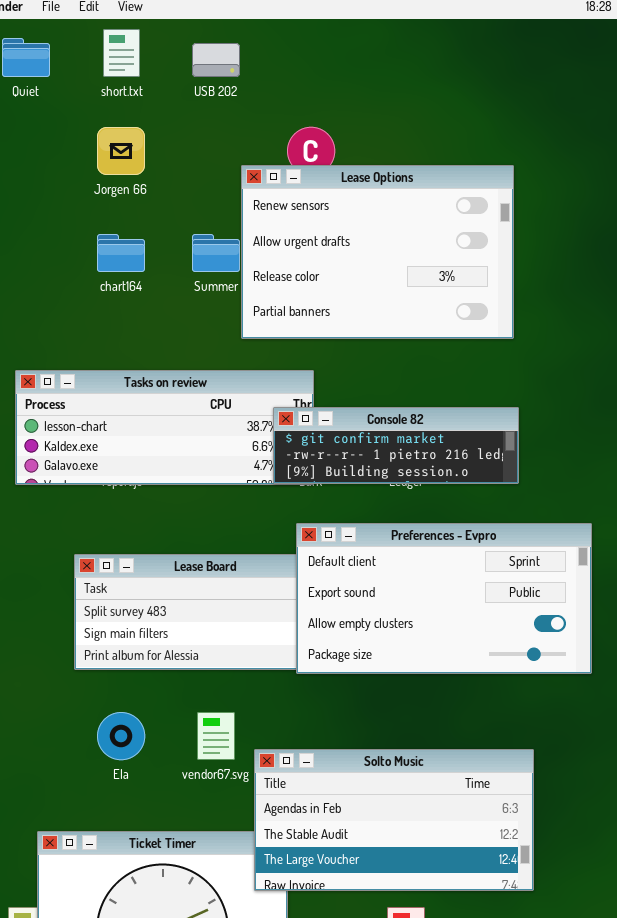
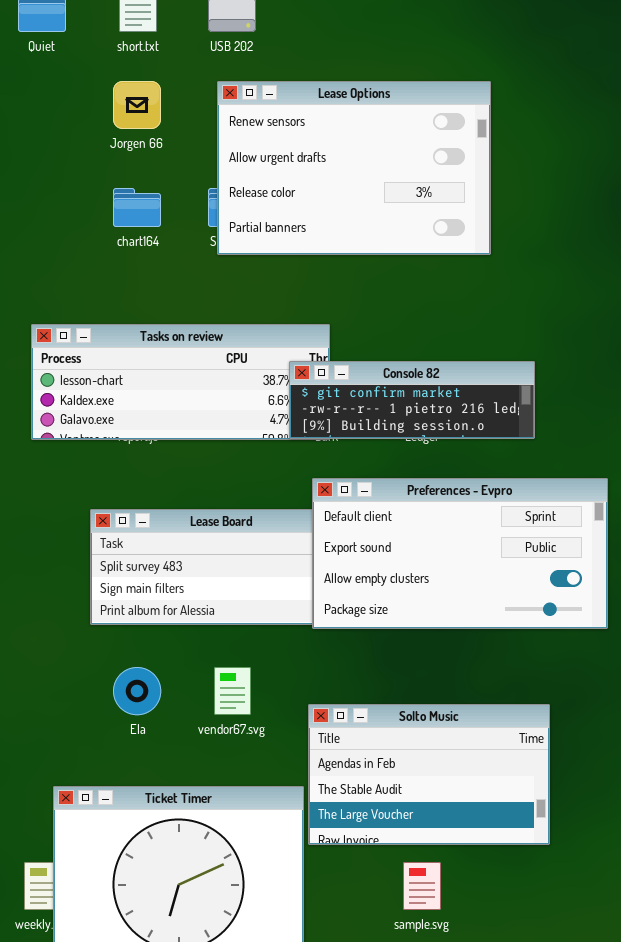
Lease Options: [241,165,514,339] -> [217,81,491,255], moved
Solto Music: [254,749,534,891] -> [308,704,550,845], resized

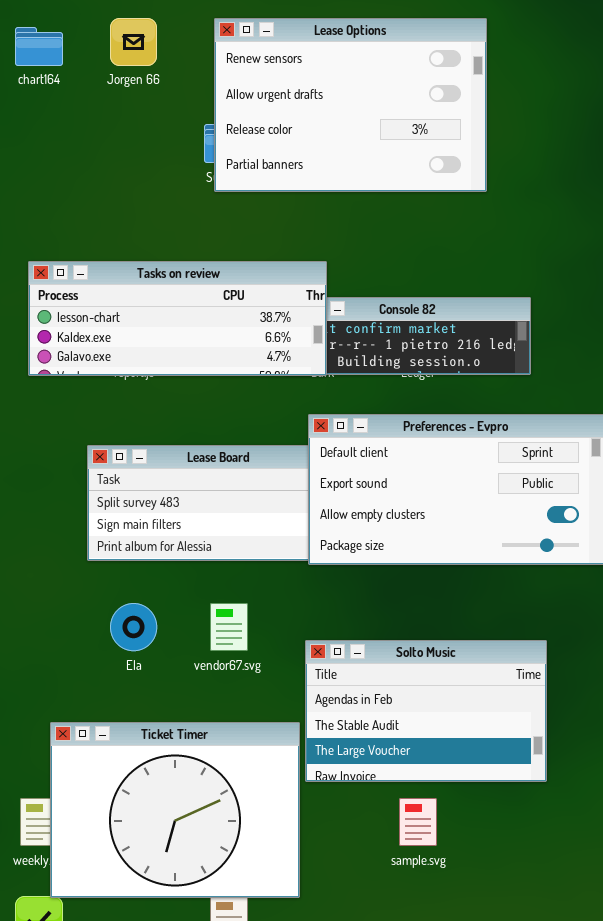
chart164: [113,188,161,227] -> [15,27,63,66], moved
Tasks on review: [31,324,330,440] -> [28,261,327,376], raised

